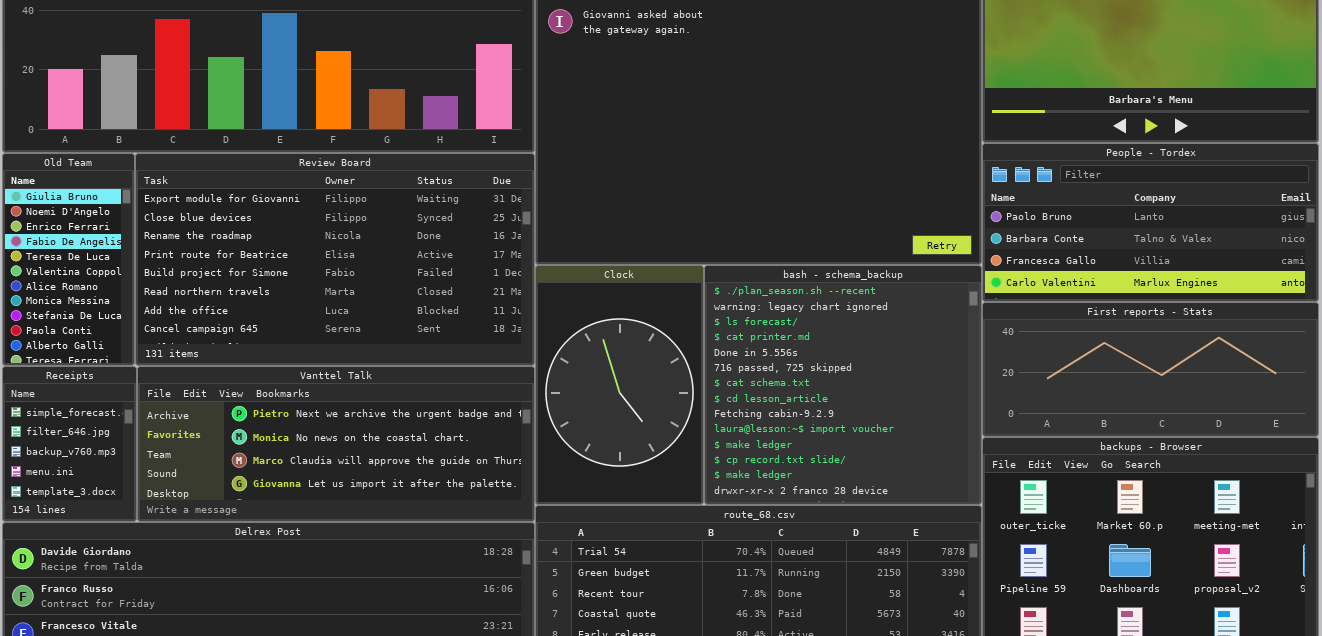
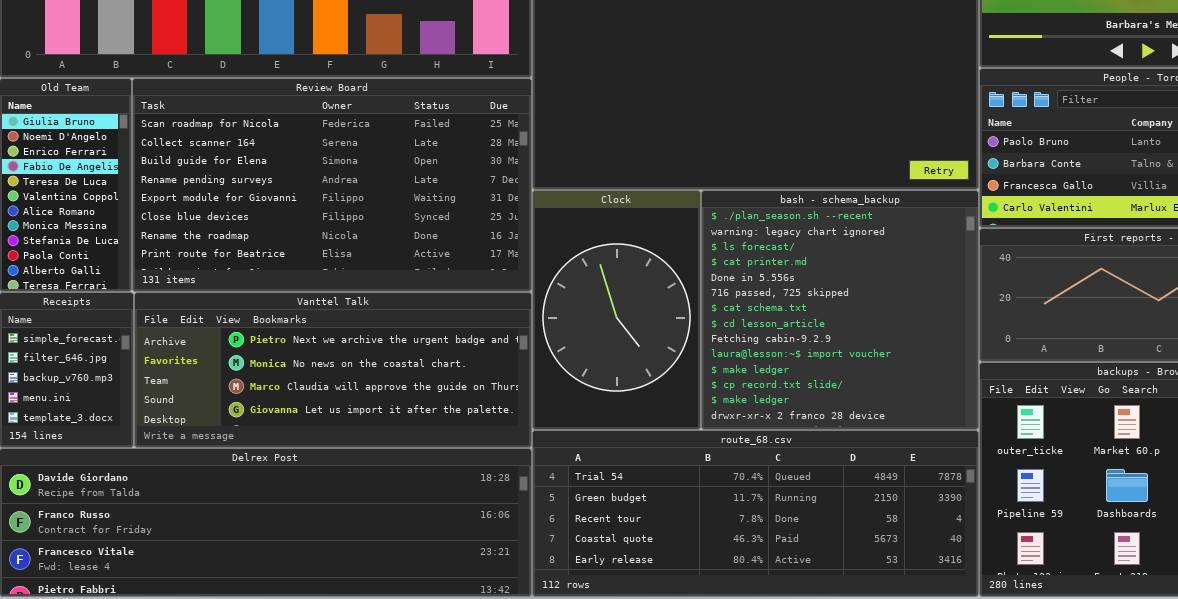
Review Board: [135,153,535,366] -> [132,78,532,292], scrolled up 4 rows

